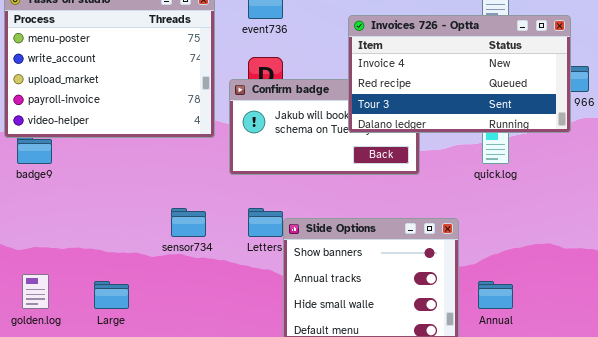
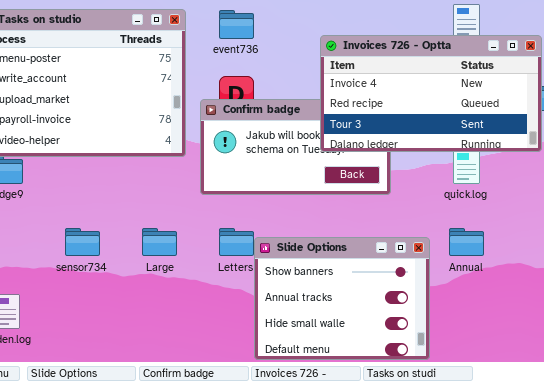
sensor734: [171,208,206,237] -> [65,228,100,256], moved
Large: [94,281,129,309] -> [142,228,177,256], moved
Annual: [478,281,513,309] -> [449,228,484,256], moved

